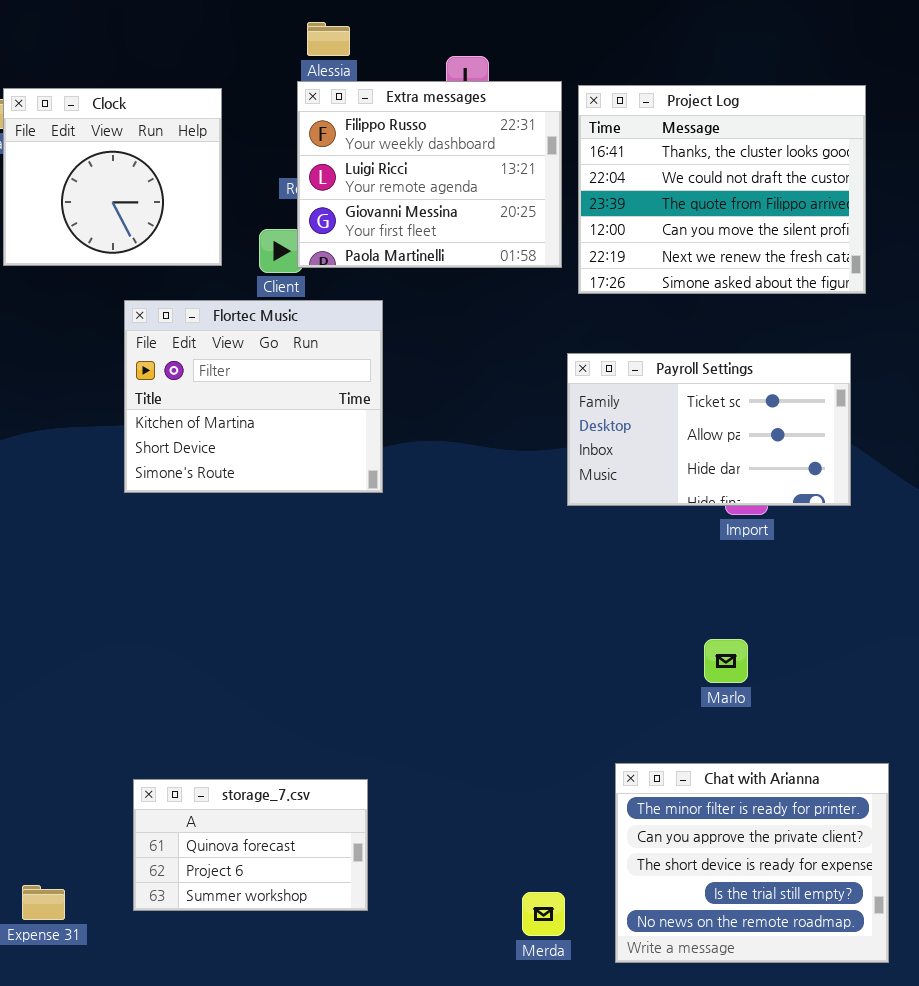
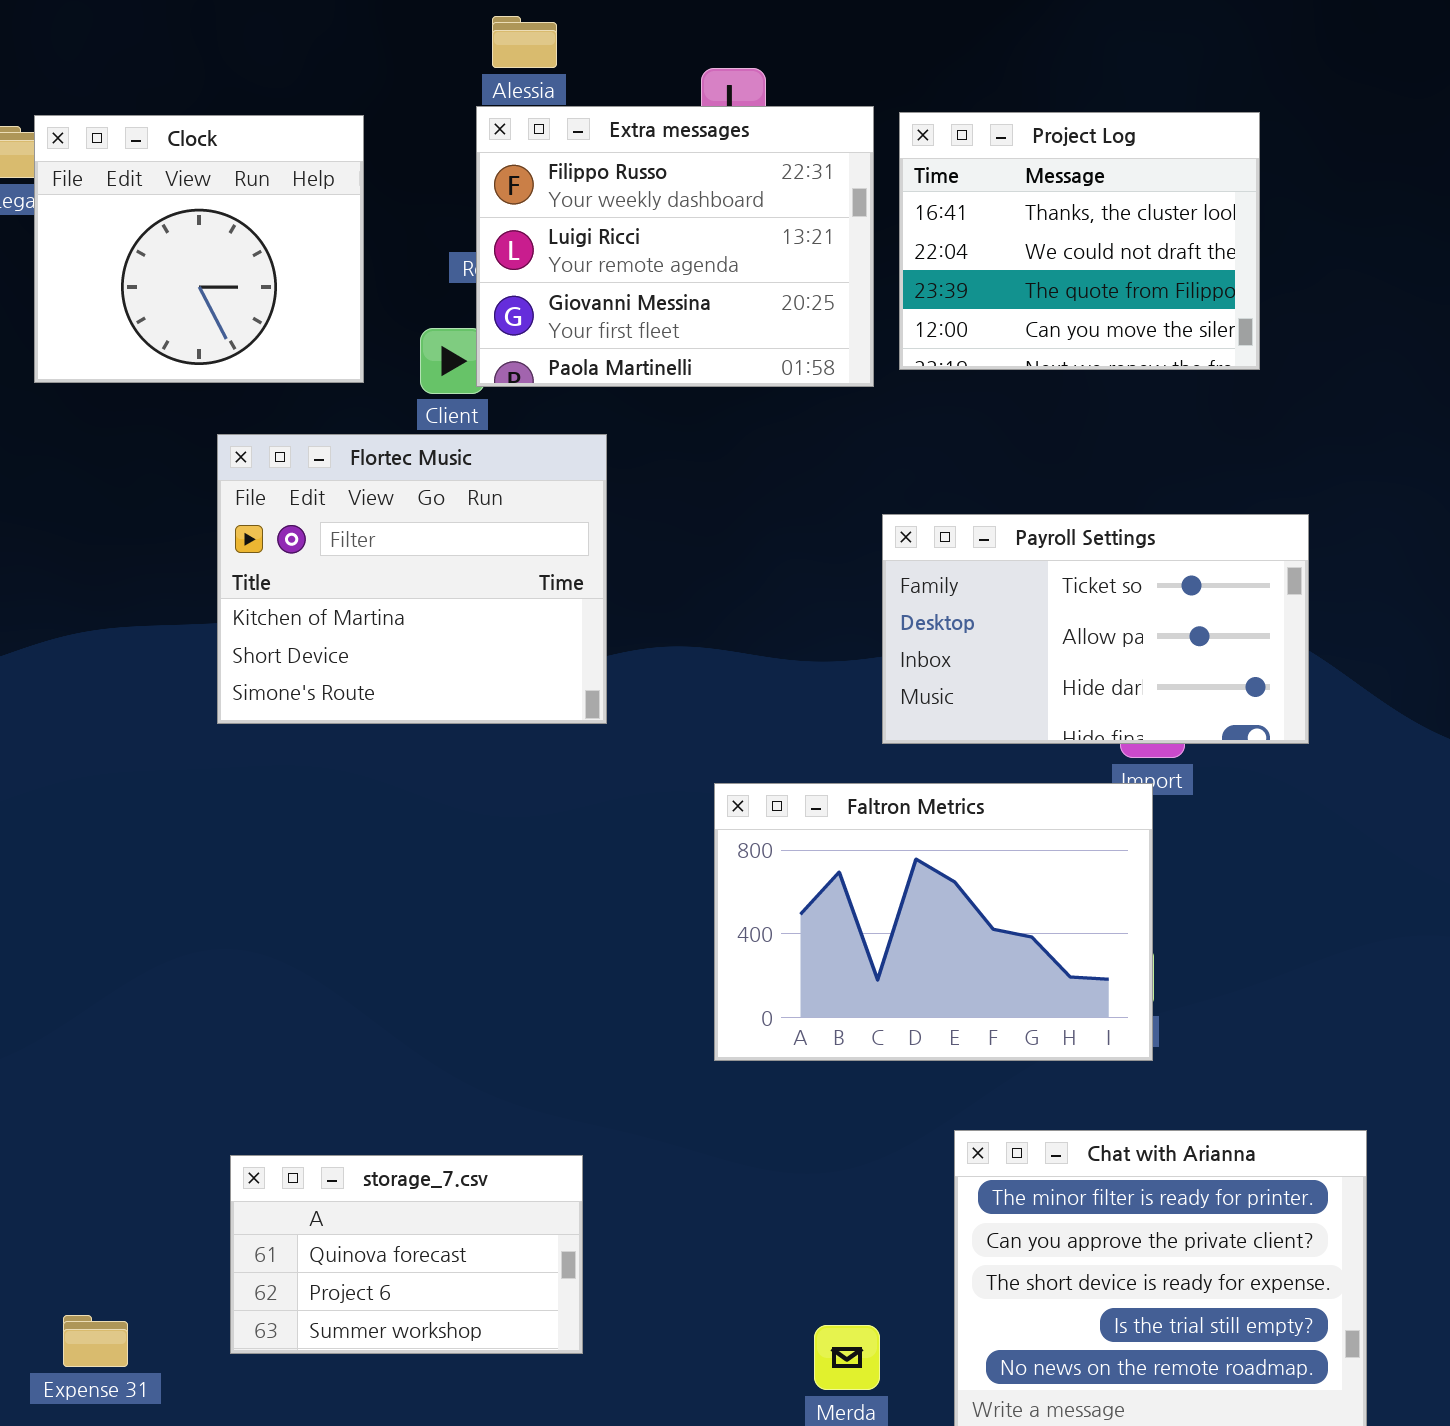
Project Log: [578,85,866,294] -> [899,112,1260,370], resized
Faltron Metrics: none -> [714,783,1153,1061], opened

